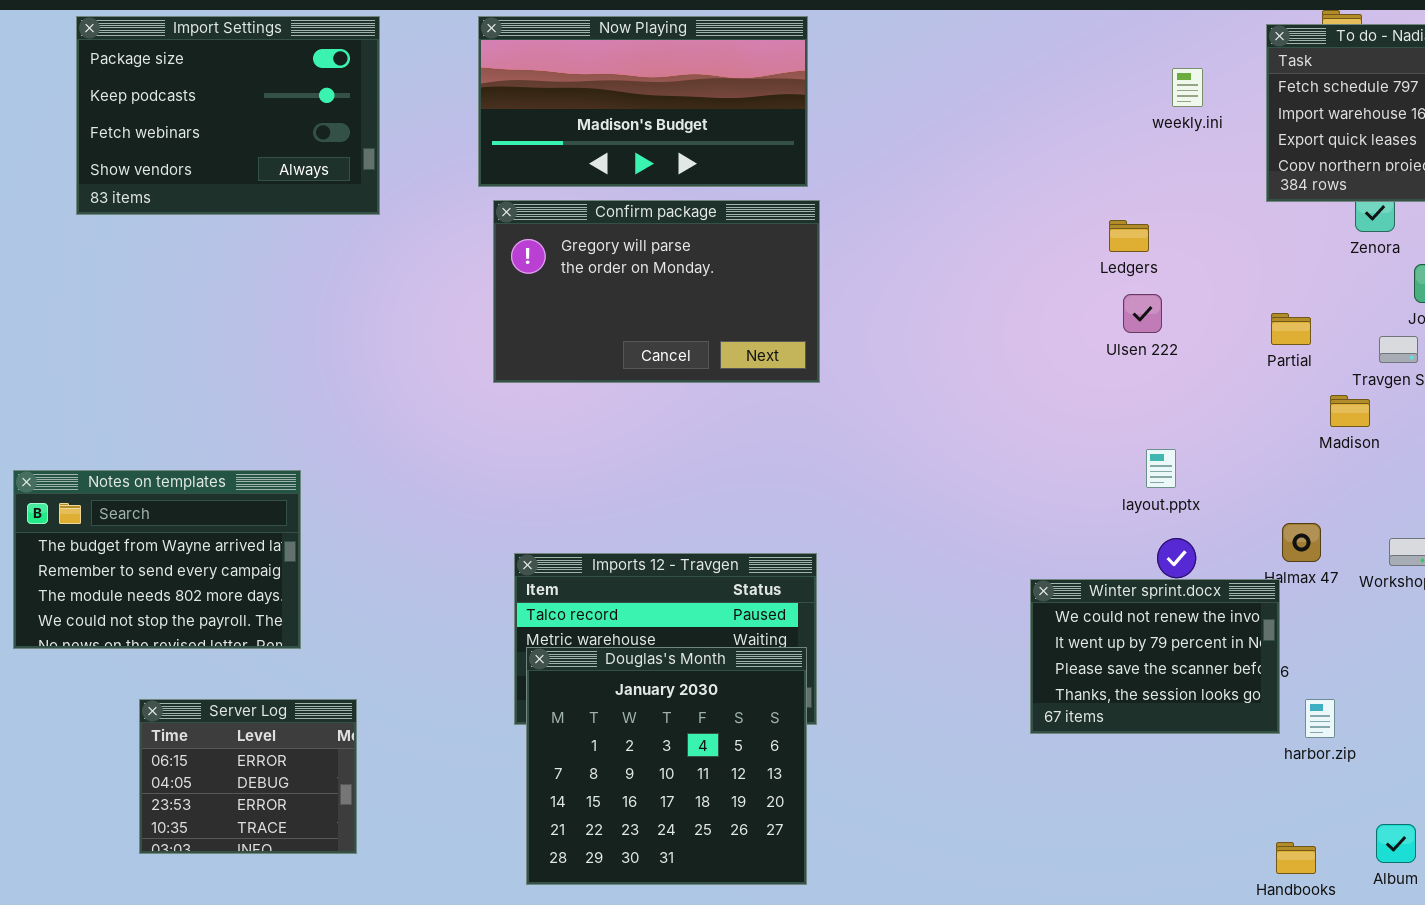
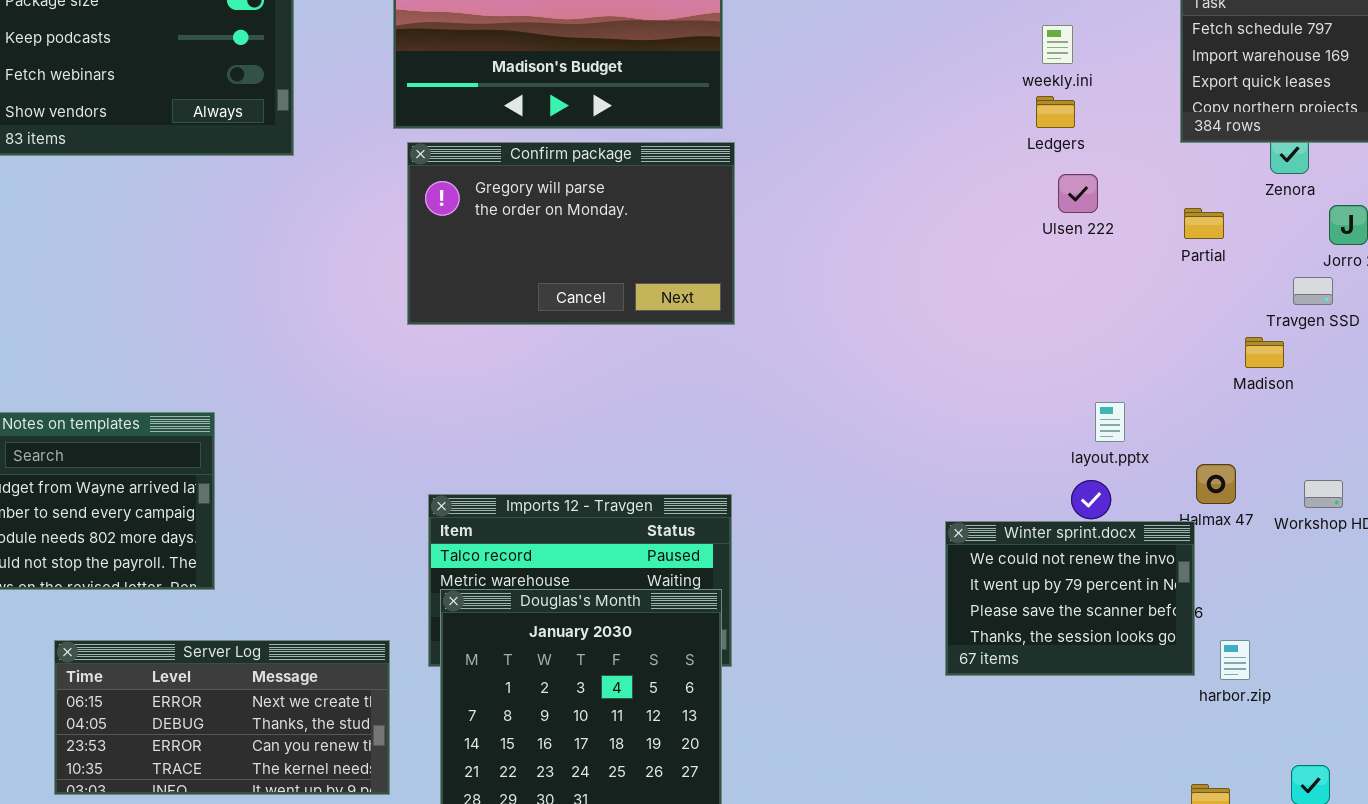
weekly.ini: [1172,68,1203,107] -> [1042,25,1073,64], moved
Ledgers: [1109,220,1149,252] -> [1036,96,1075,128], moved
Ulsen 222: [1123,294,1162,333] -> [1058,174,1098,213], moved
Partial: [1271,313,1311,345] -> [1184,208,1224,239], moved
layout.pptx: [1146,449,1176,488] -> [1095,402,1125,442], moved
Server Log: [139,699,357,854] -> [54,640,390,795], resized

